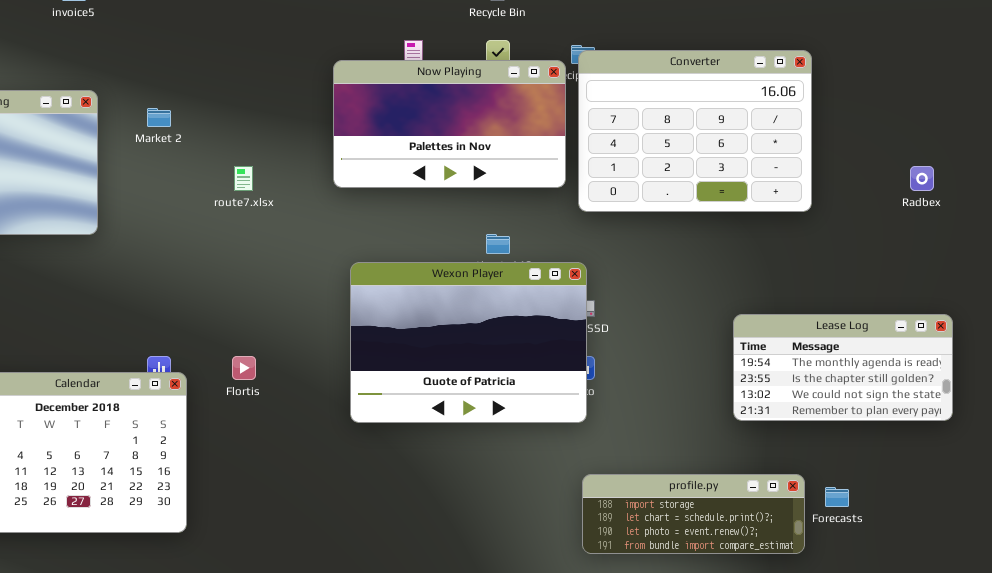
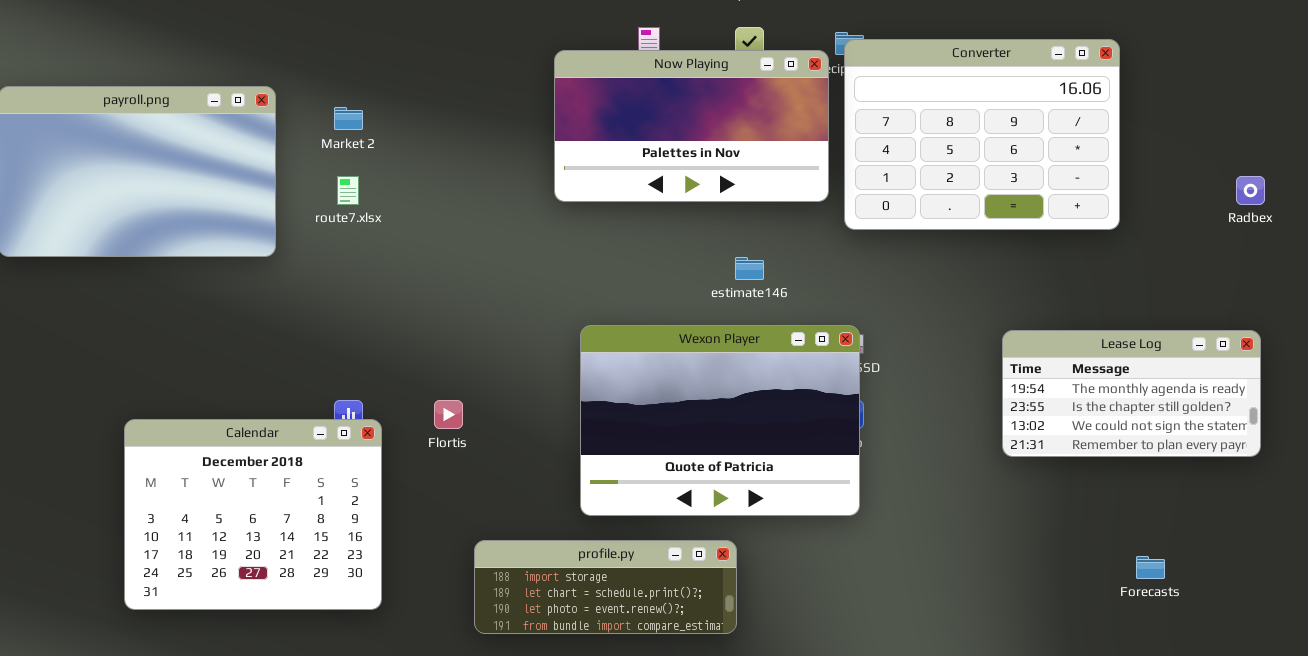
route7.xlsx: [234,166,253,191] -> [337,176,359,205], moved
Wexon Player: [350,262,587,423] -> [580,325,860,516], moved
Lease Log: [733,314,953,421] -> [1002,330,1261,457], moved
profile.py: [582,474,805,554] -> [474,540,737,634], moved

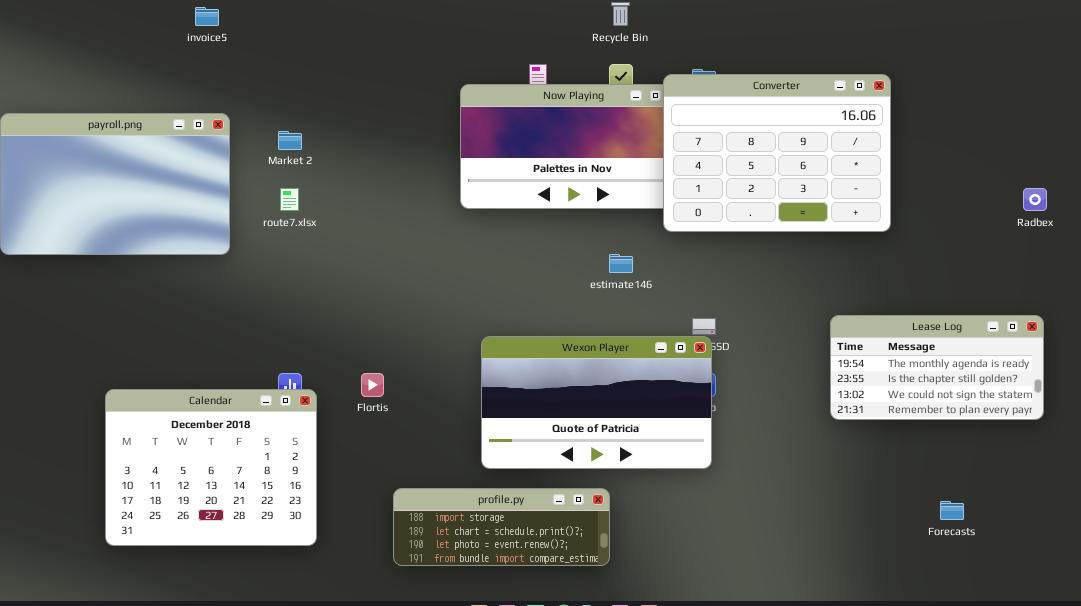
Converter: [844,39,1120,230] -> [663,74,891,232], moved
Wexon Player: [580,325,860,516] -> [481,336,712,469], resized

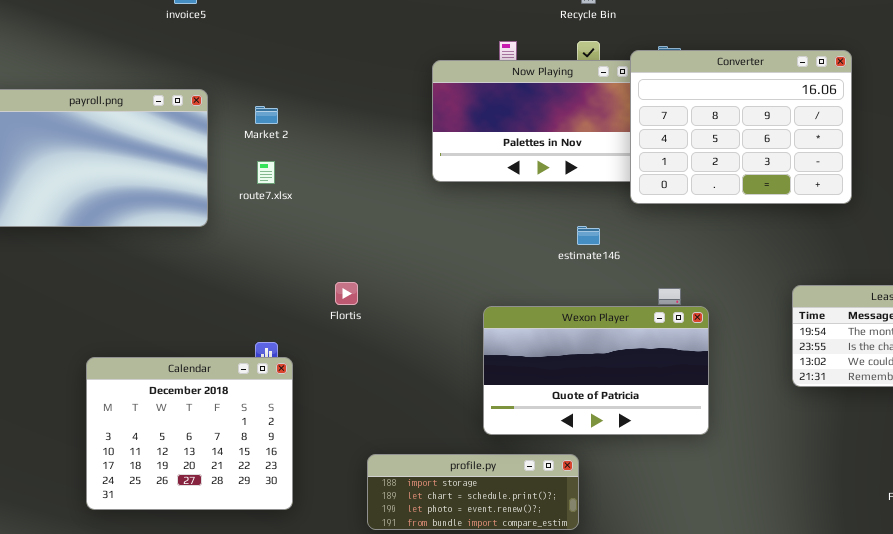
Wexon Player: [481,336,712,469] -> [483,306,709,435], moved
Flortis: [361,373,384,397] -> [335,282,358,305], moved

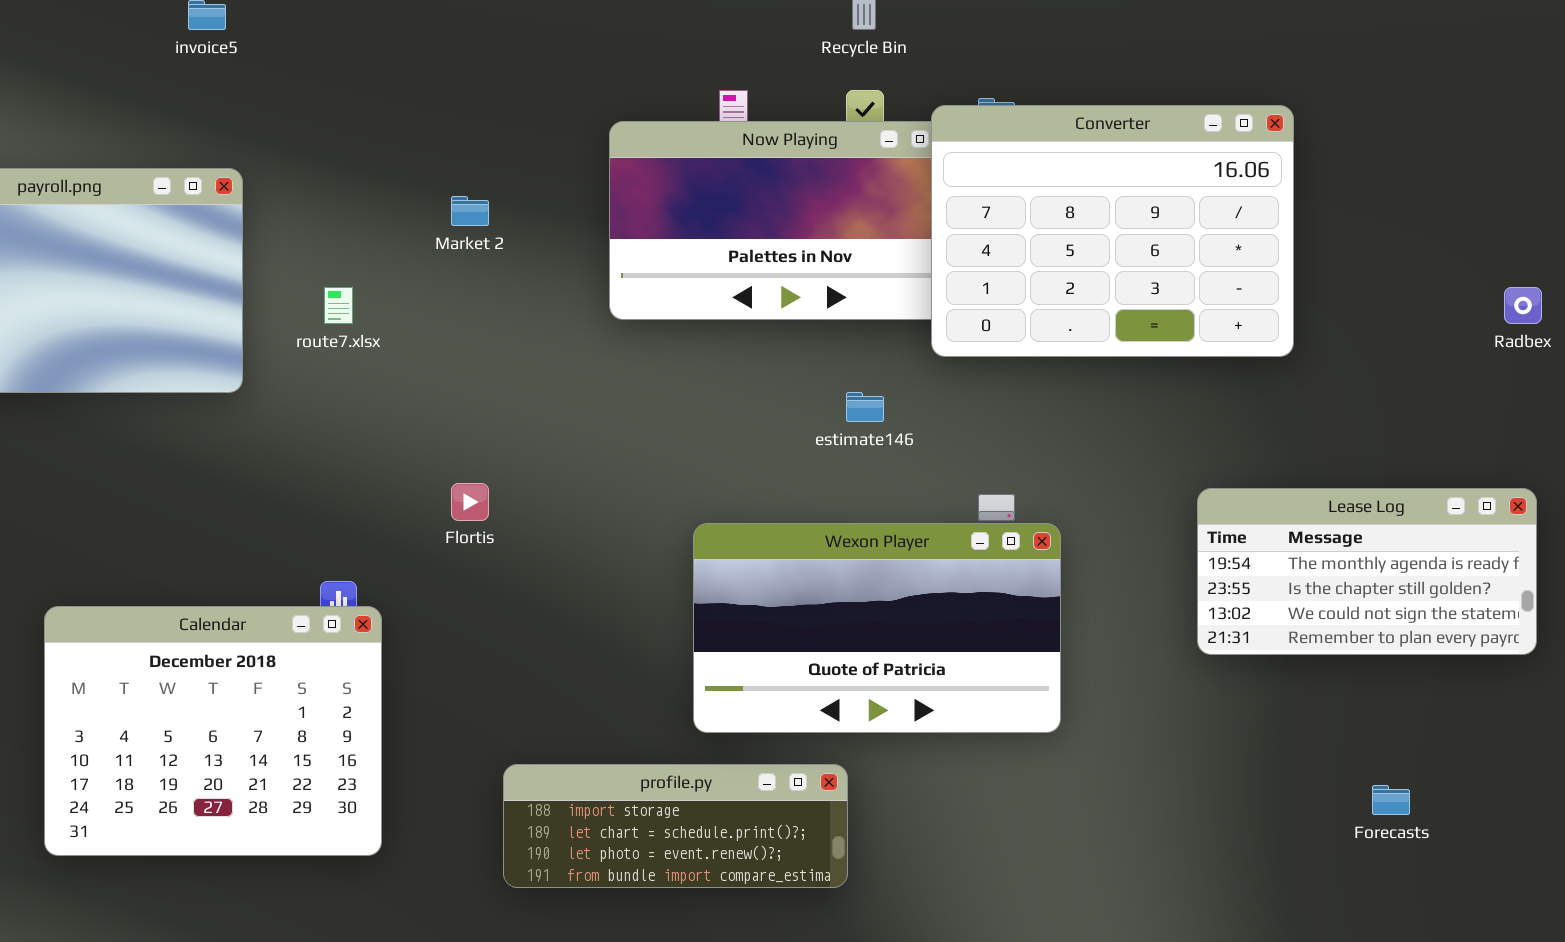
Market 2: [255,106,278,124] -> [451,196,489,226], moved

